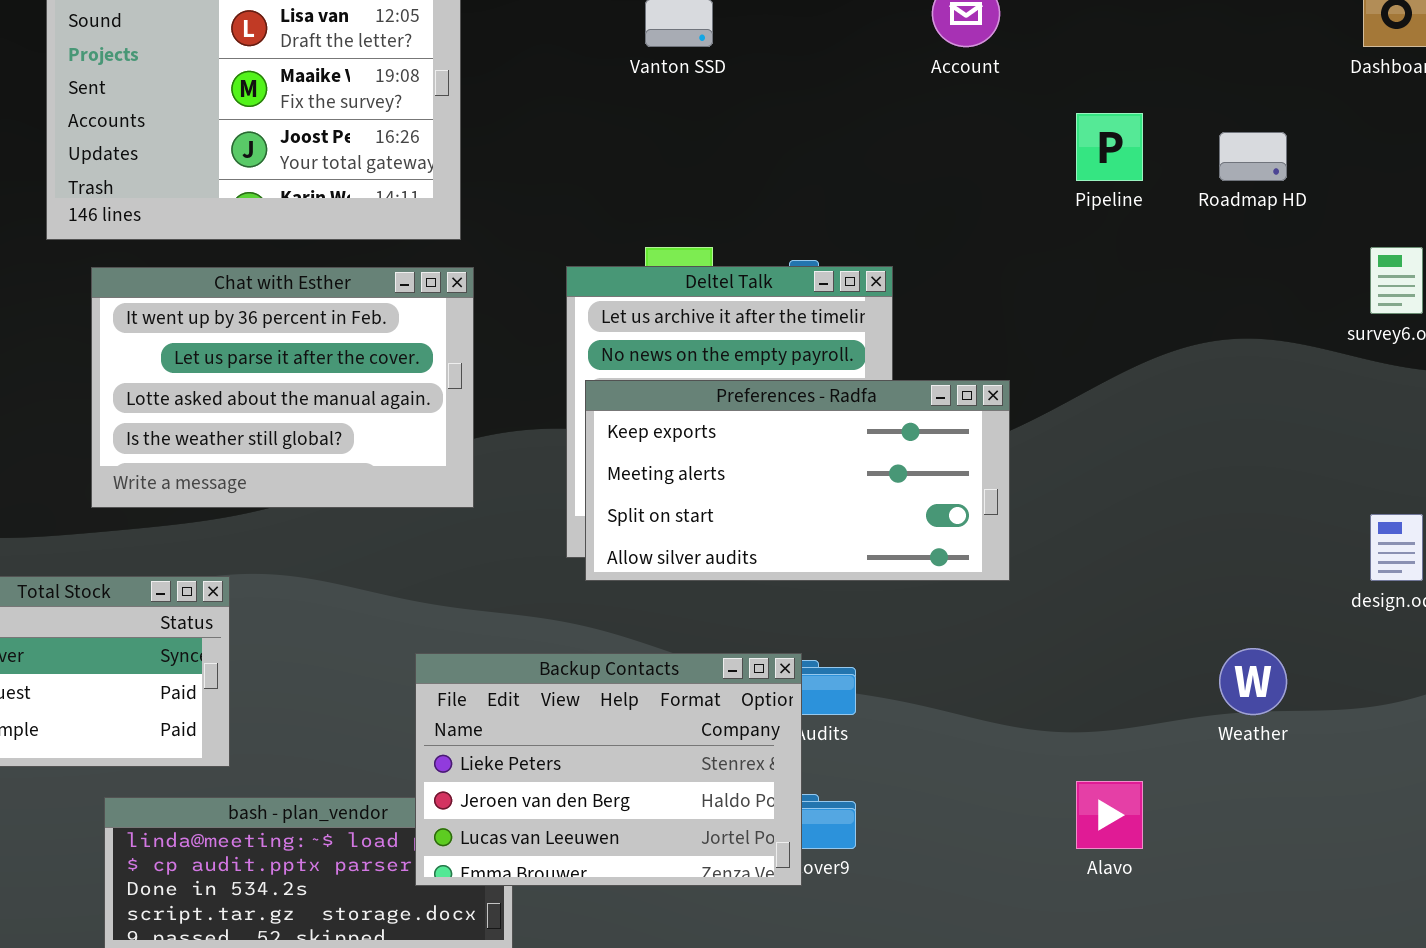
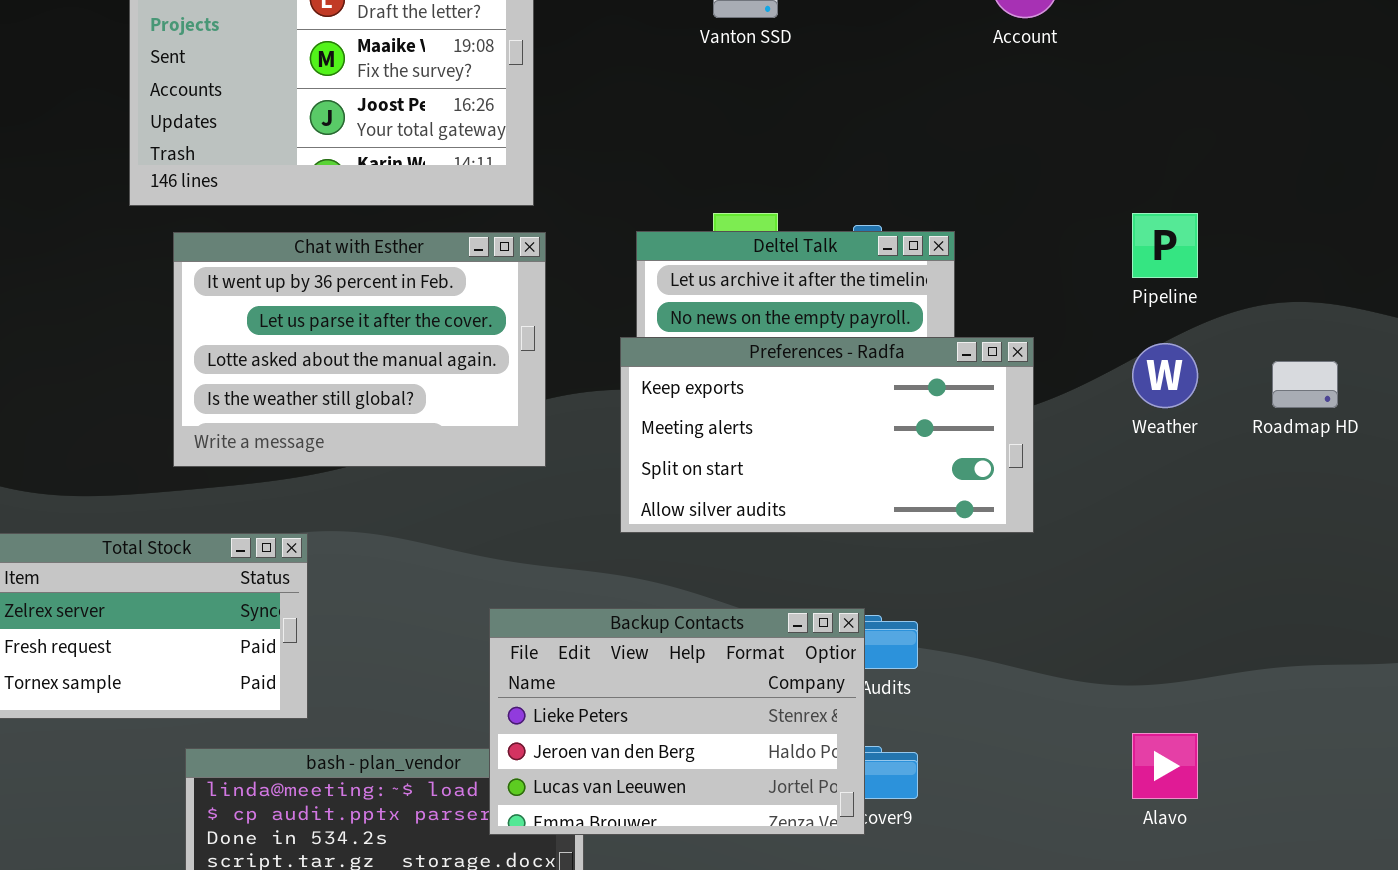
Pipeline: [1076,113,1143,181] -> [1132,213,1198,278], moved
Roadmap HD: [1219,132,1287,181] -> [1272,361,1338,408], moved
Preferences - Radfa: [585,380,1010,581] -> [620,337,1034,533], moved
Weather: [1219,648,1287,715] -> [1132,343,1198,408], moved

